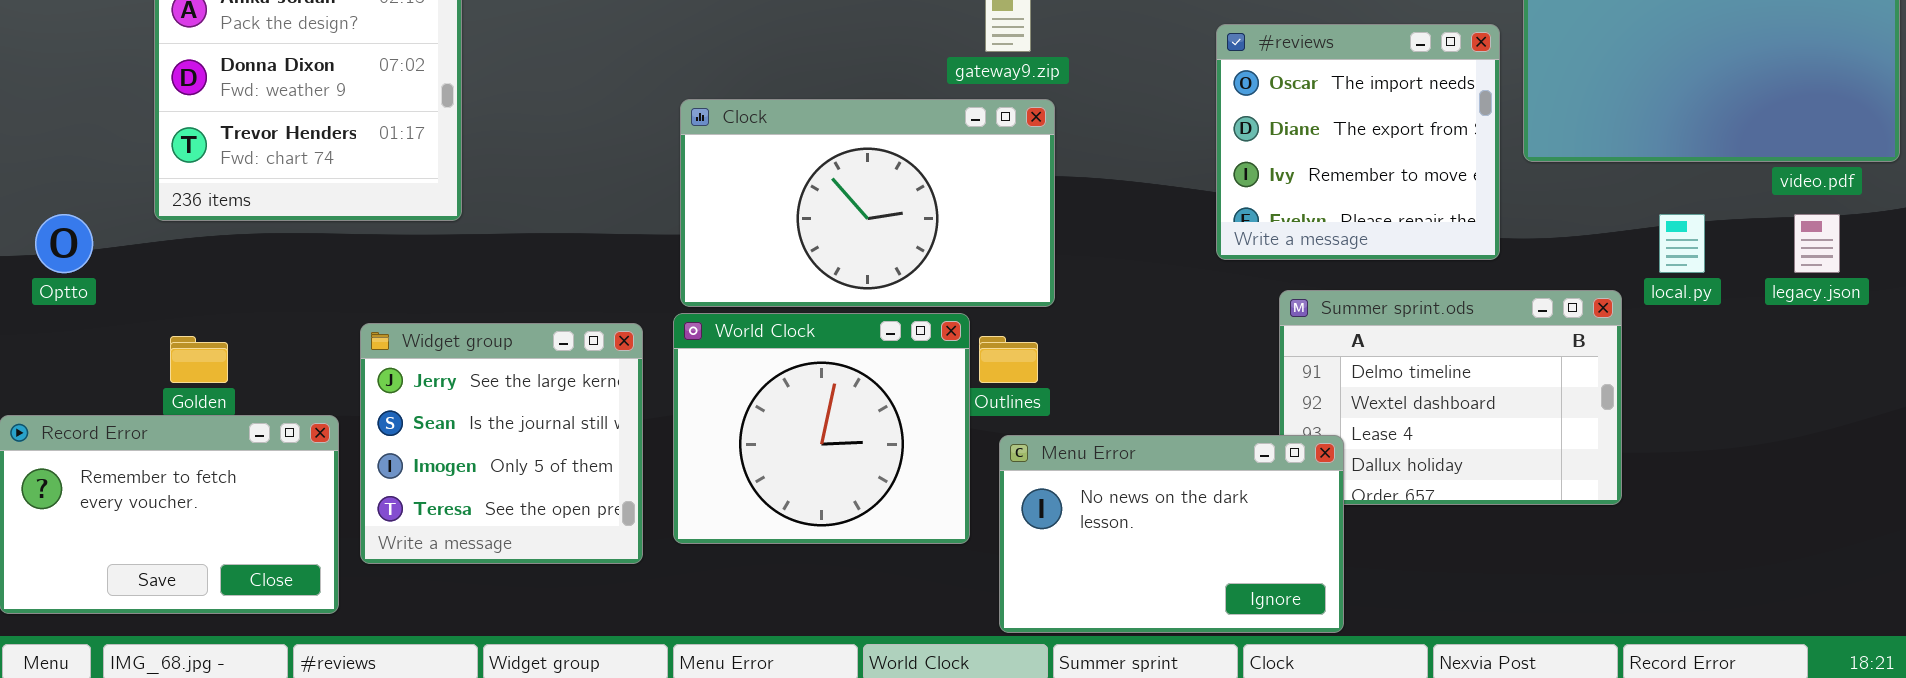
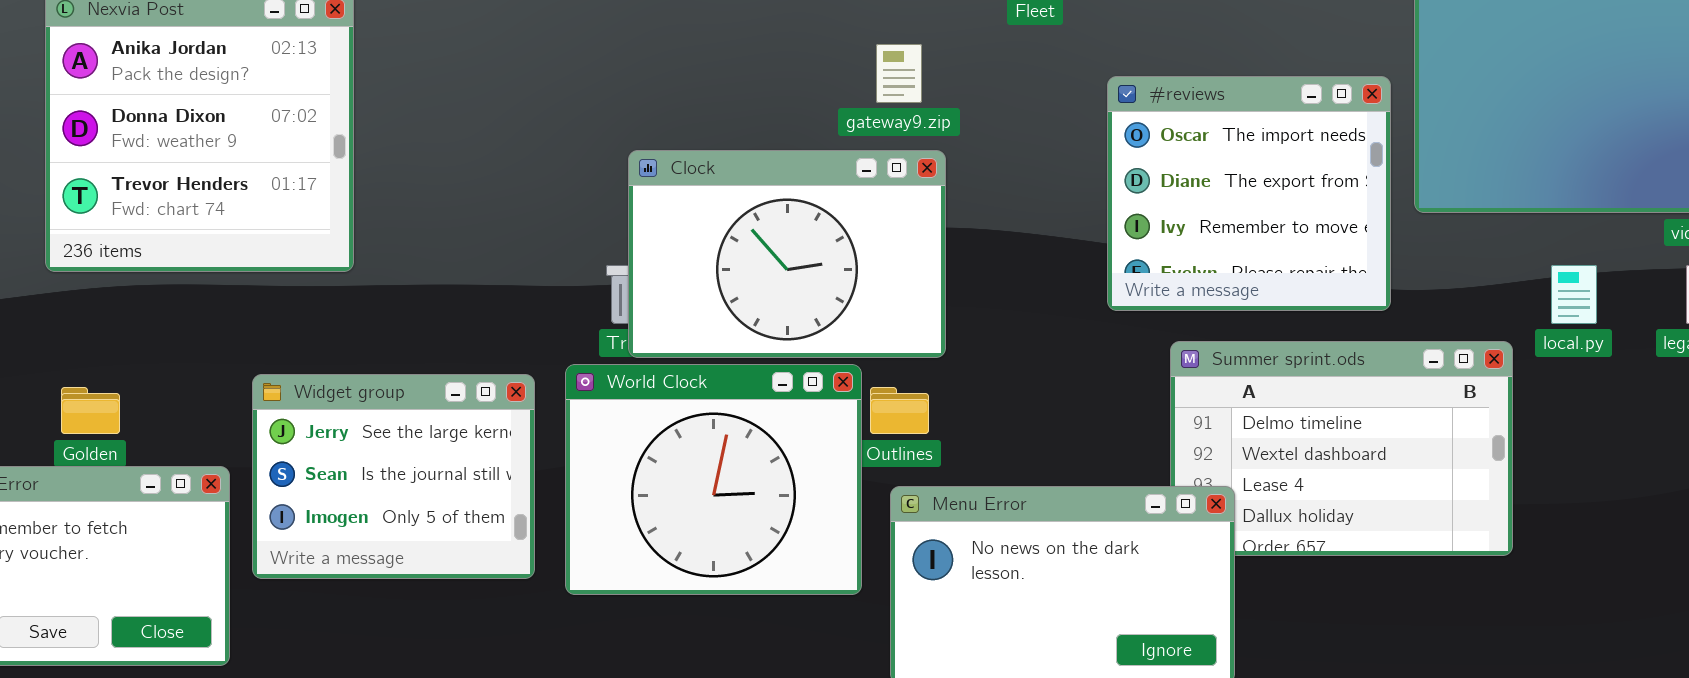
Clock: [680,99,1055,307] -> [628,150,946,358], resized
Widget group: [360,323,643,564] -> [252,374,535,579], resized

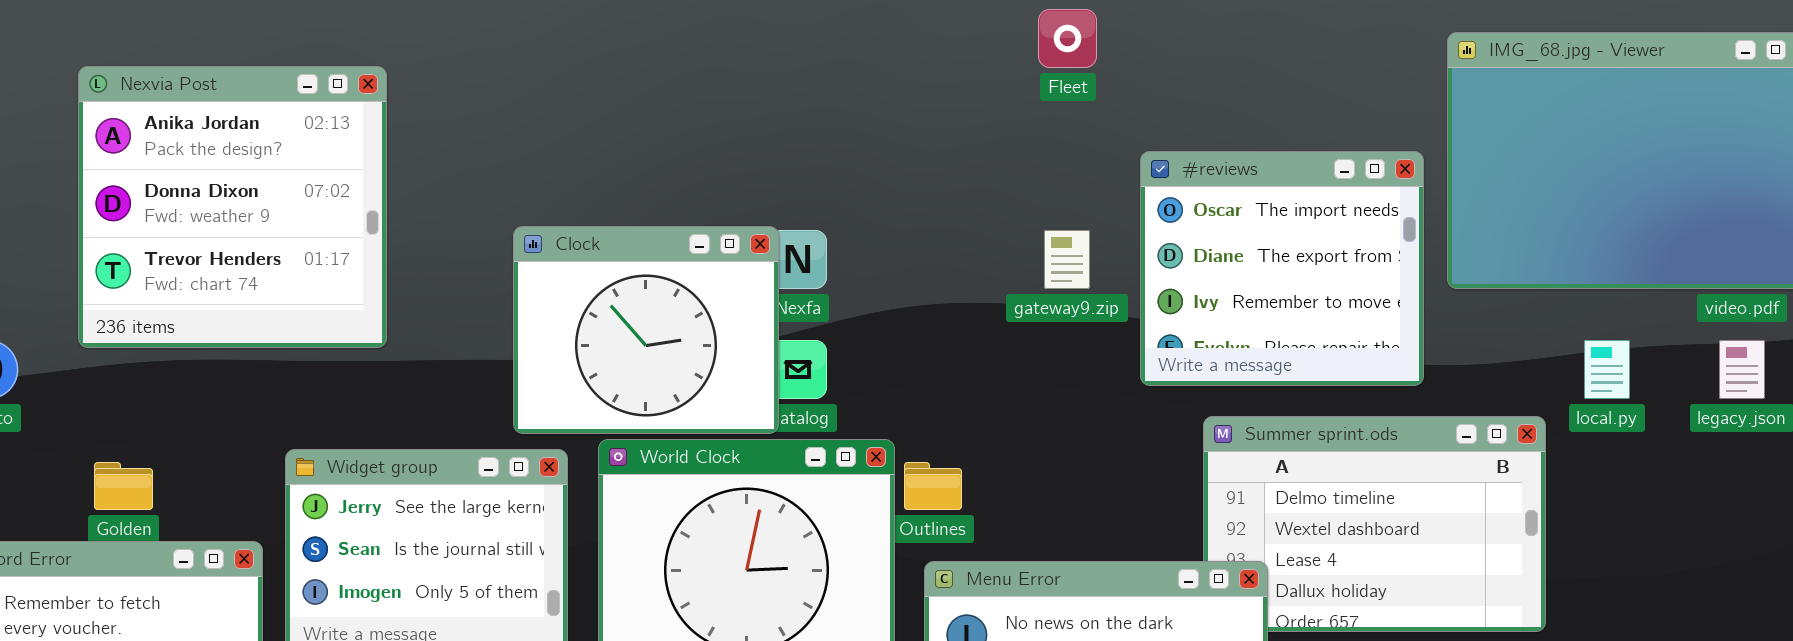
gateway9.zip: [876,44,922,103] -> [1044,230,1090,289], moved
Clock: [628,150,946,358] -> [513,226,779,434], moved, resized

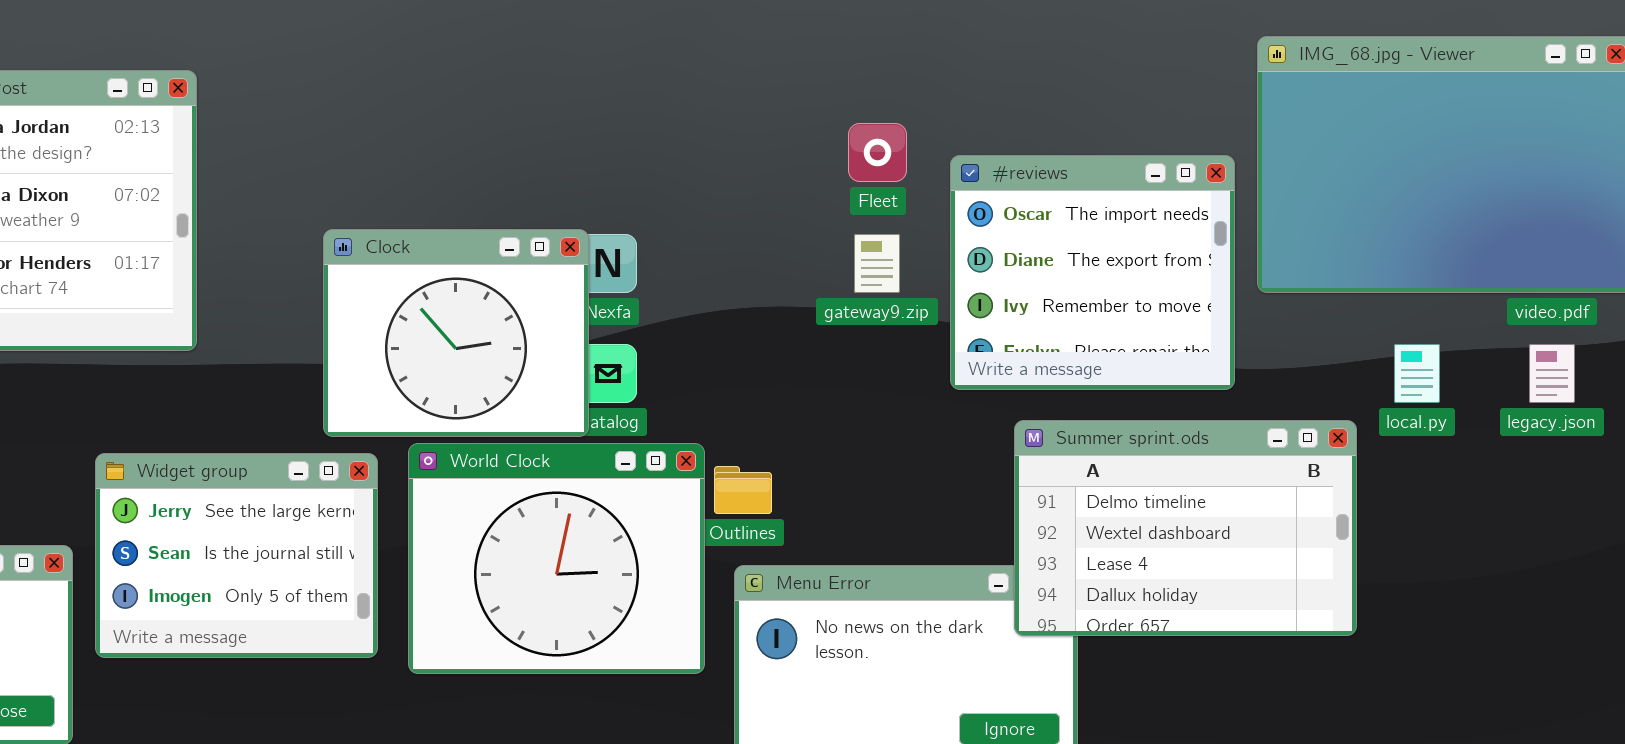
Fleet: [1038,9,1097,68] -> [848,123,907,182], moved
Summer sprint.ods: [1203,416,1546,632] -> [1014,420,1357,636], raised

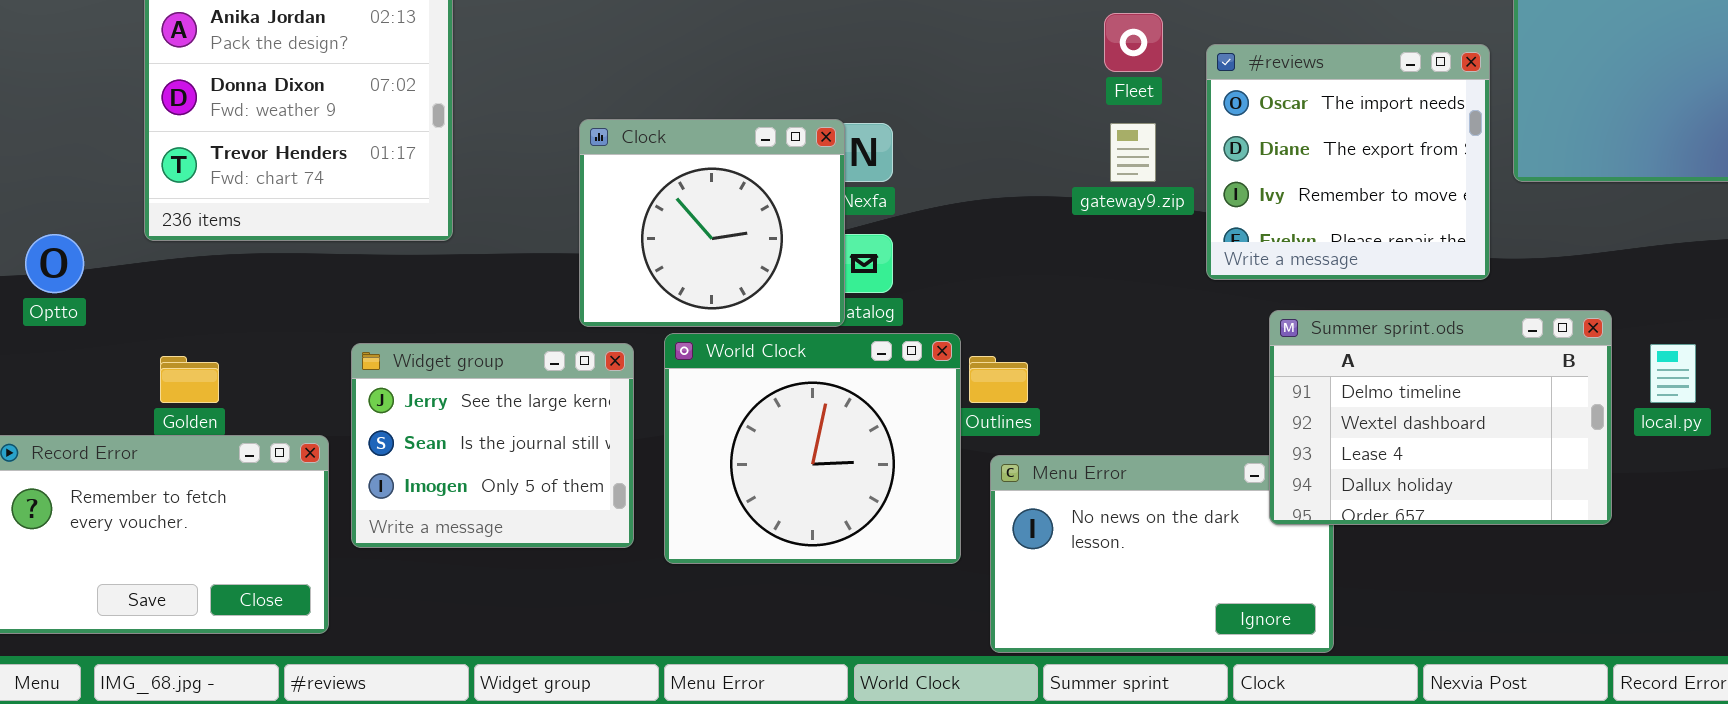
local.py: [1394,344,1440,403] -> [1650,344,1696,403], moved

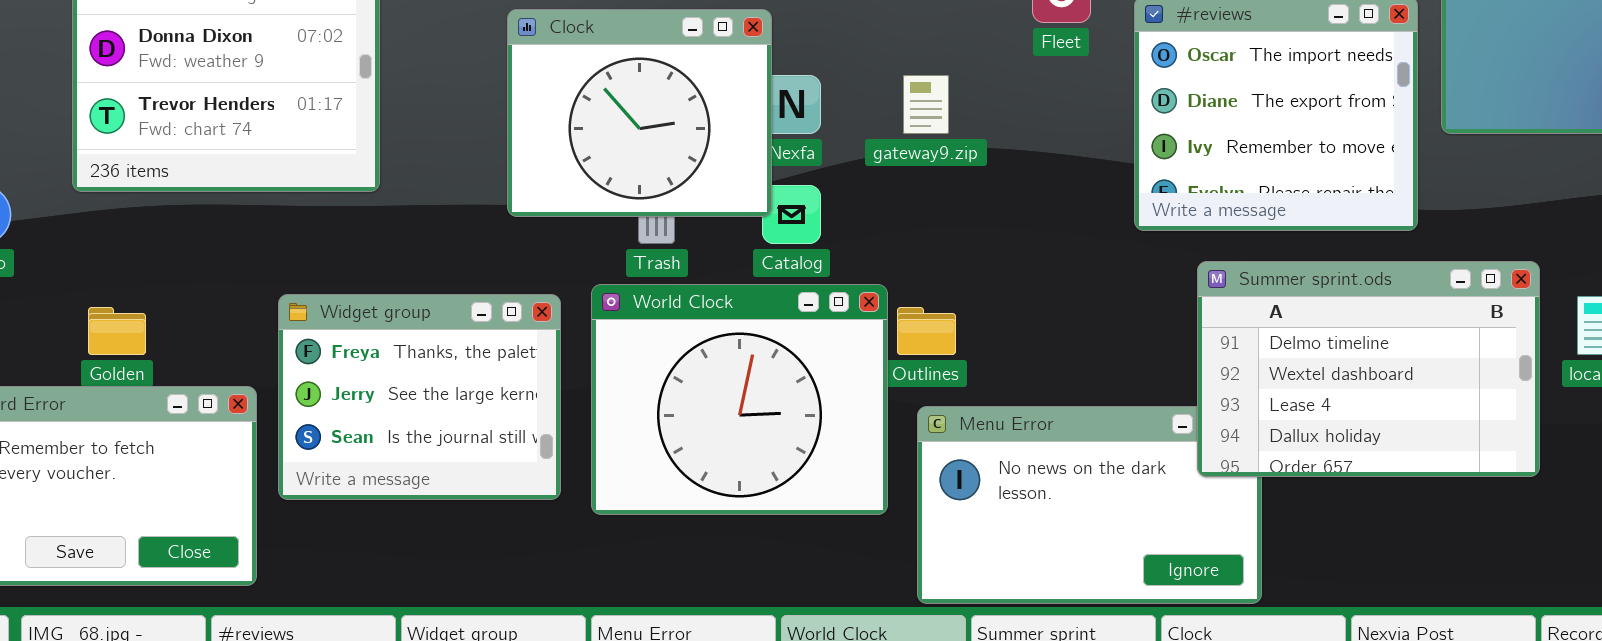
Clock: [579,119,845,327] -> [507,9,772,217], moved
gateway9.zip: [1110,123,1156,182] -> [903,75,949,134], moved
Widget group: [351,343,634,548] -> [278,294,561,500], scrolled up 1 row

